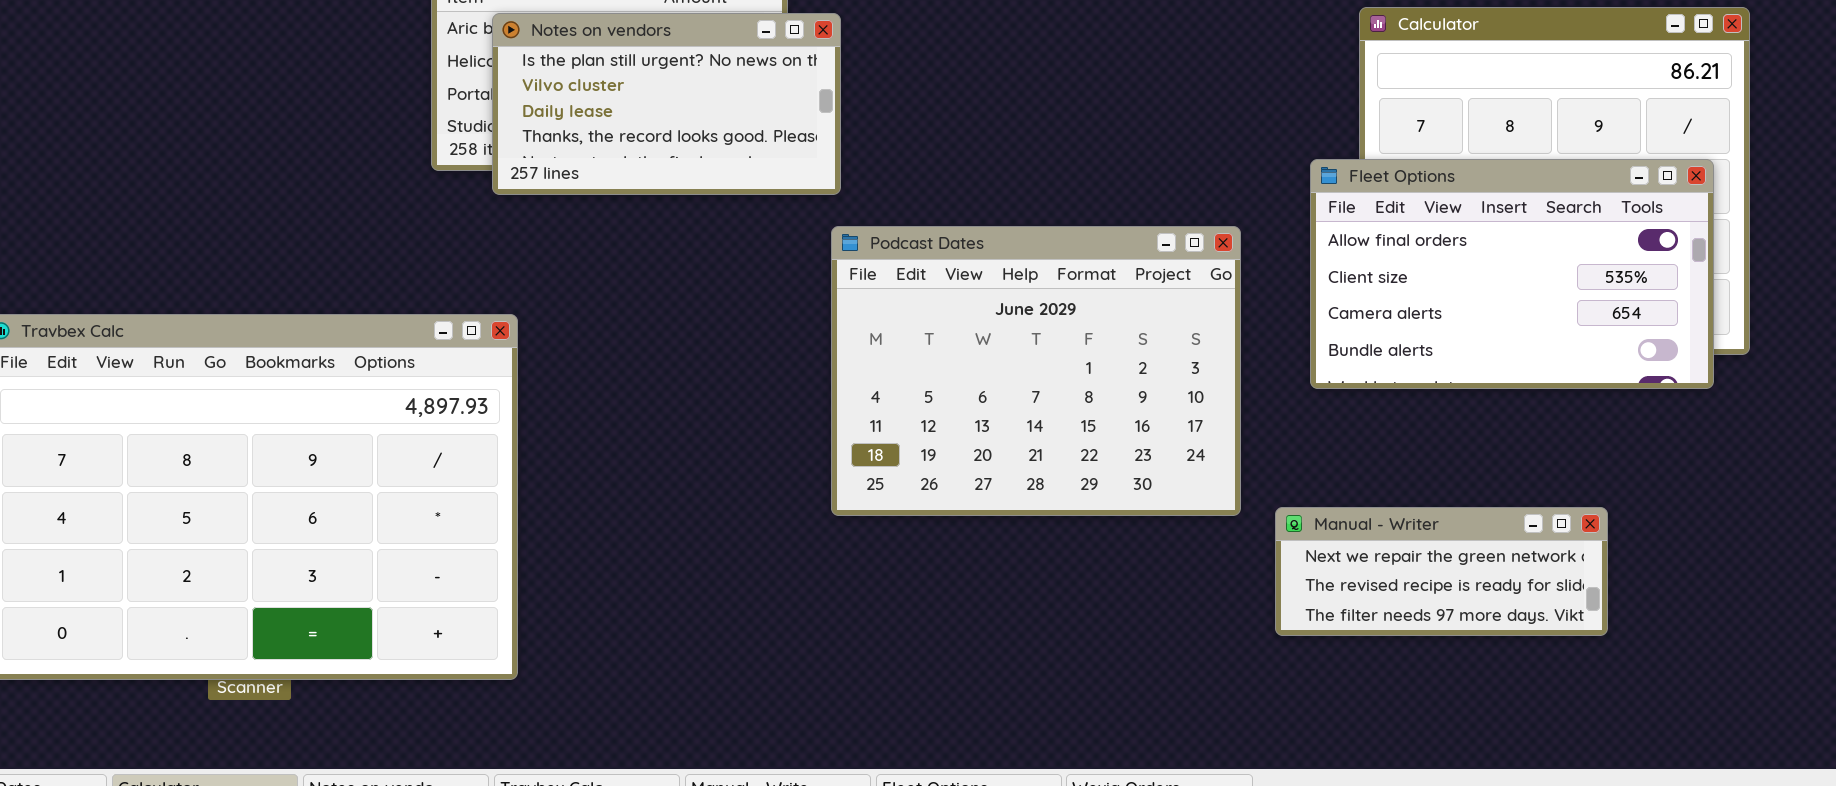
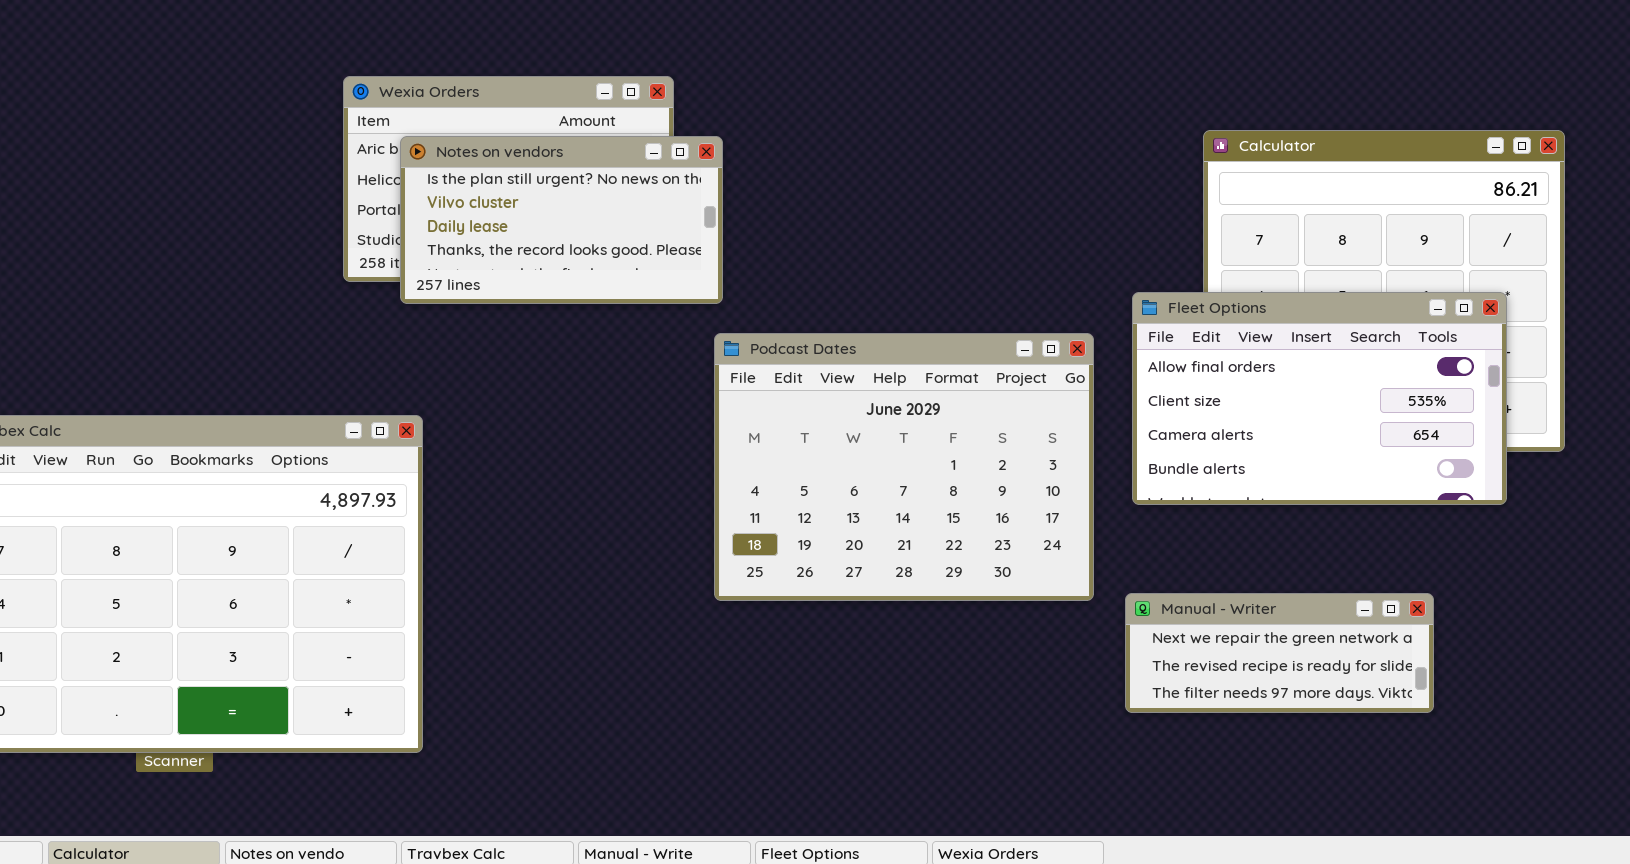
Fleet Options: [1310,159,1714,389] -> [1132,292,1507,505], moved

